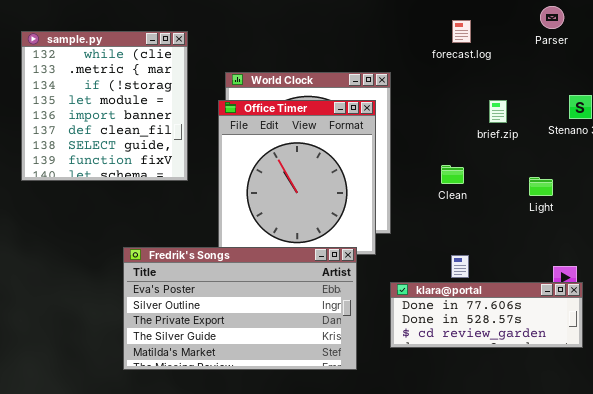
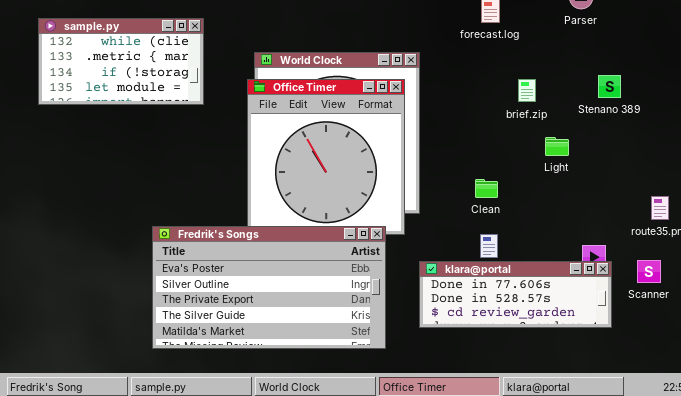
sample.py: [21,31,188,181] -> [38,18,204,105], moved, resized
Clean: [441,165,464,184] -> [475,179,498,198], moved
Light: [529,177,553,196] -> [545,137,569,156], moved

